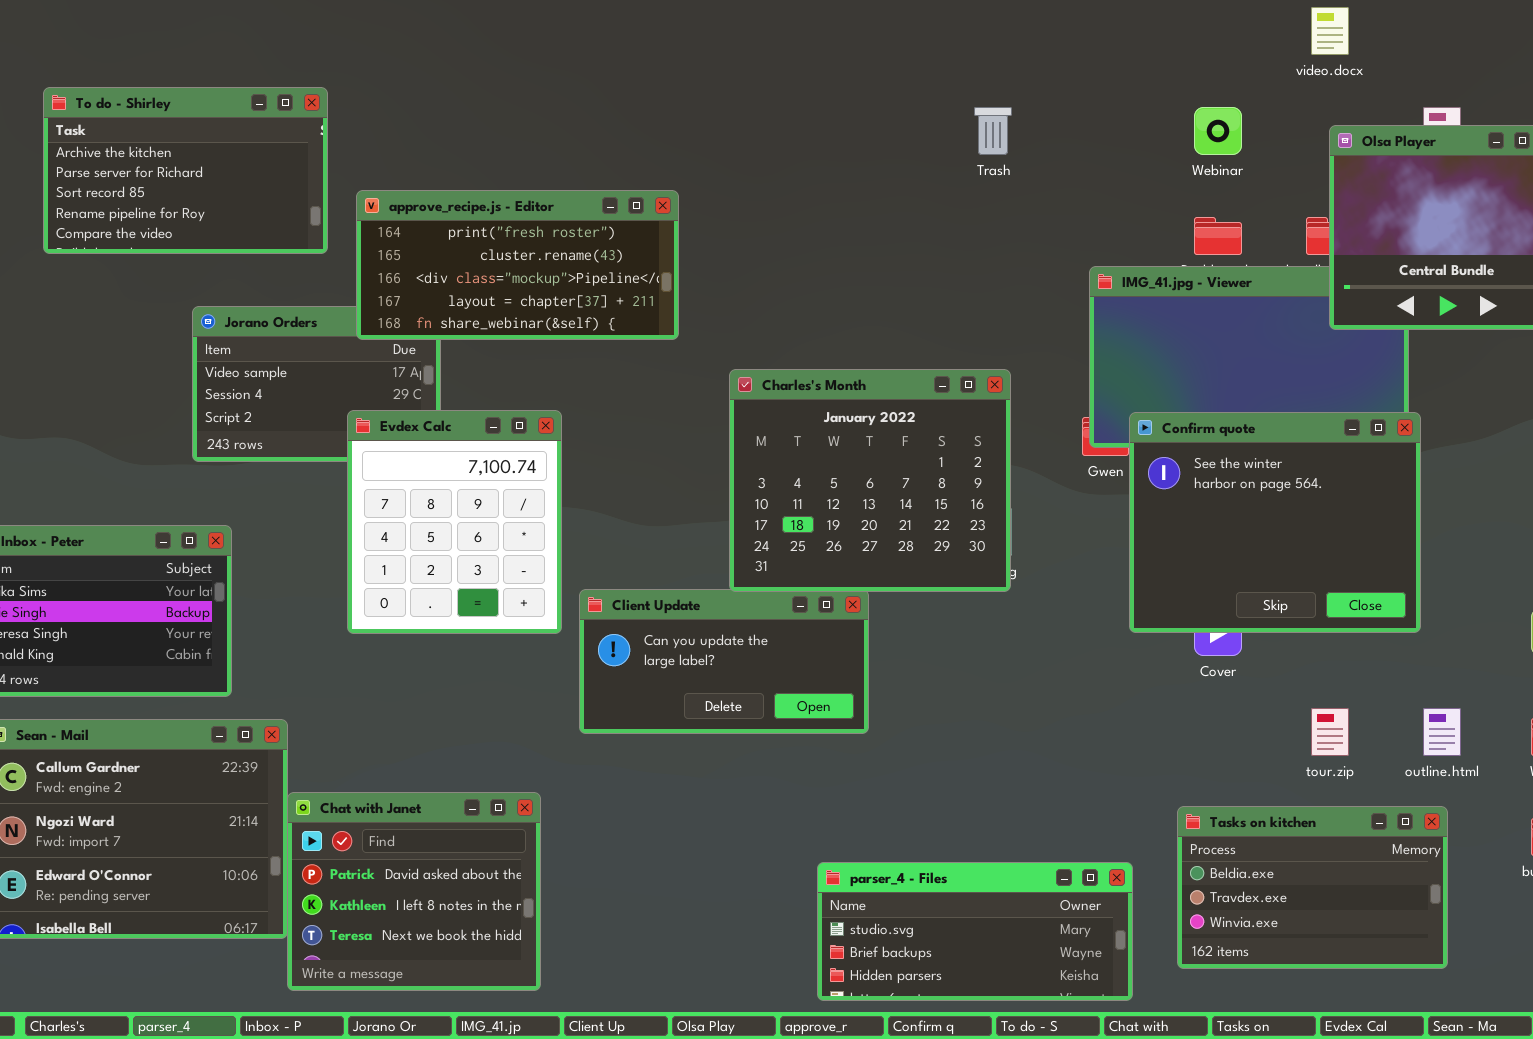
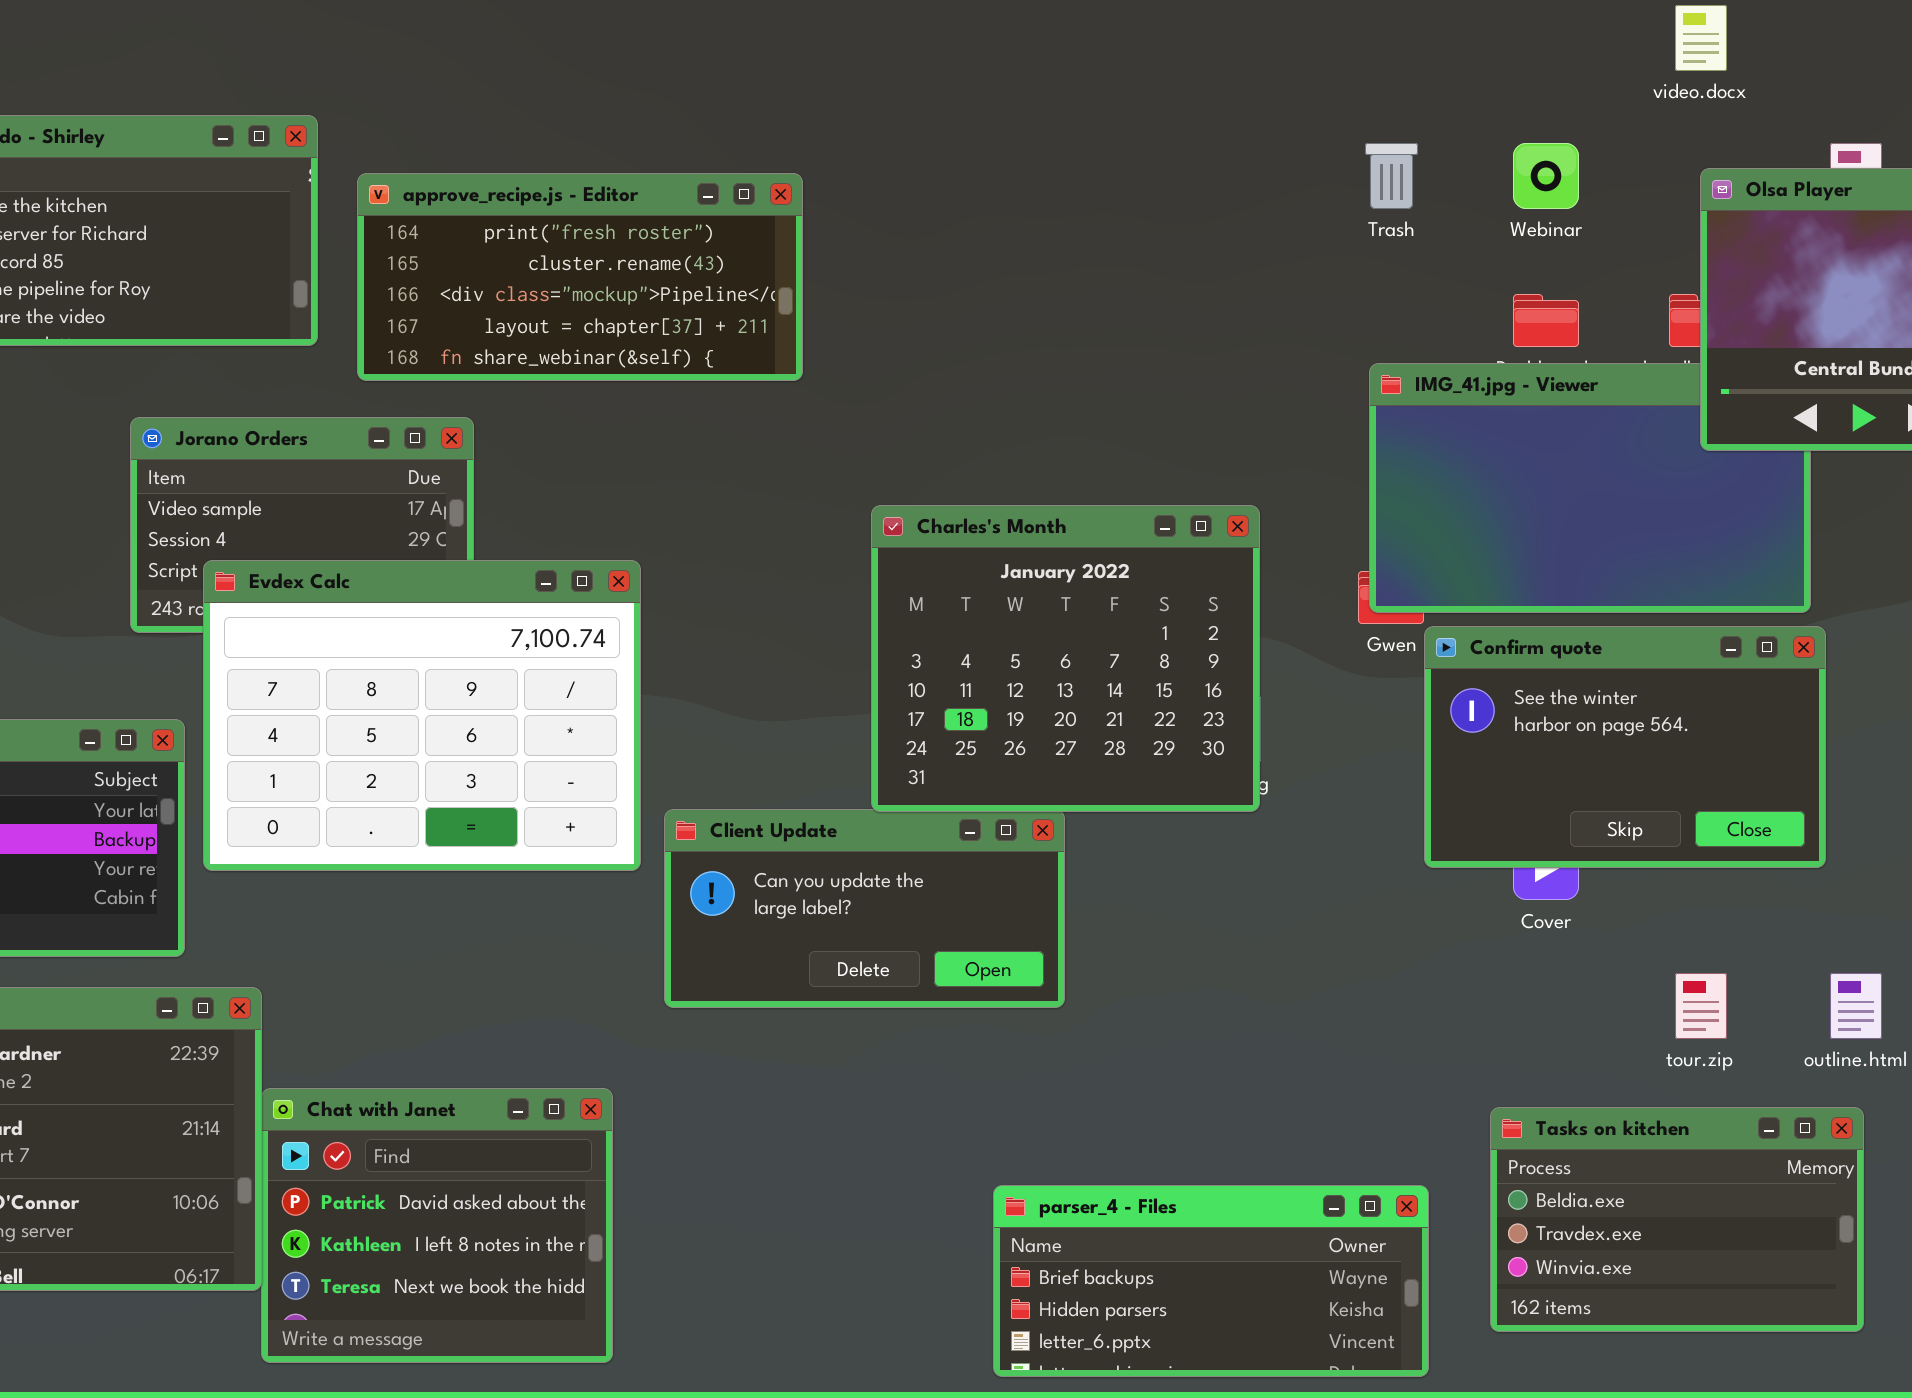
Trash: [974,107,1012,155] -> [1365,143,1418,209], moved
approve_recipe.js - Editor: [356,190,679,340] -> [357,173,803,381], moved
Evdex Calc: [347,410,562,634] -> [203,560,641,871], resized
Confirm quote: [1129,412,1421,633] -> [1424,626,1826,868], resized
parser_4 - Files: [817,862,1133,1001] -> [993,1185,1429,1377], scrolled down 1 row

